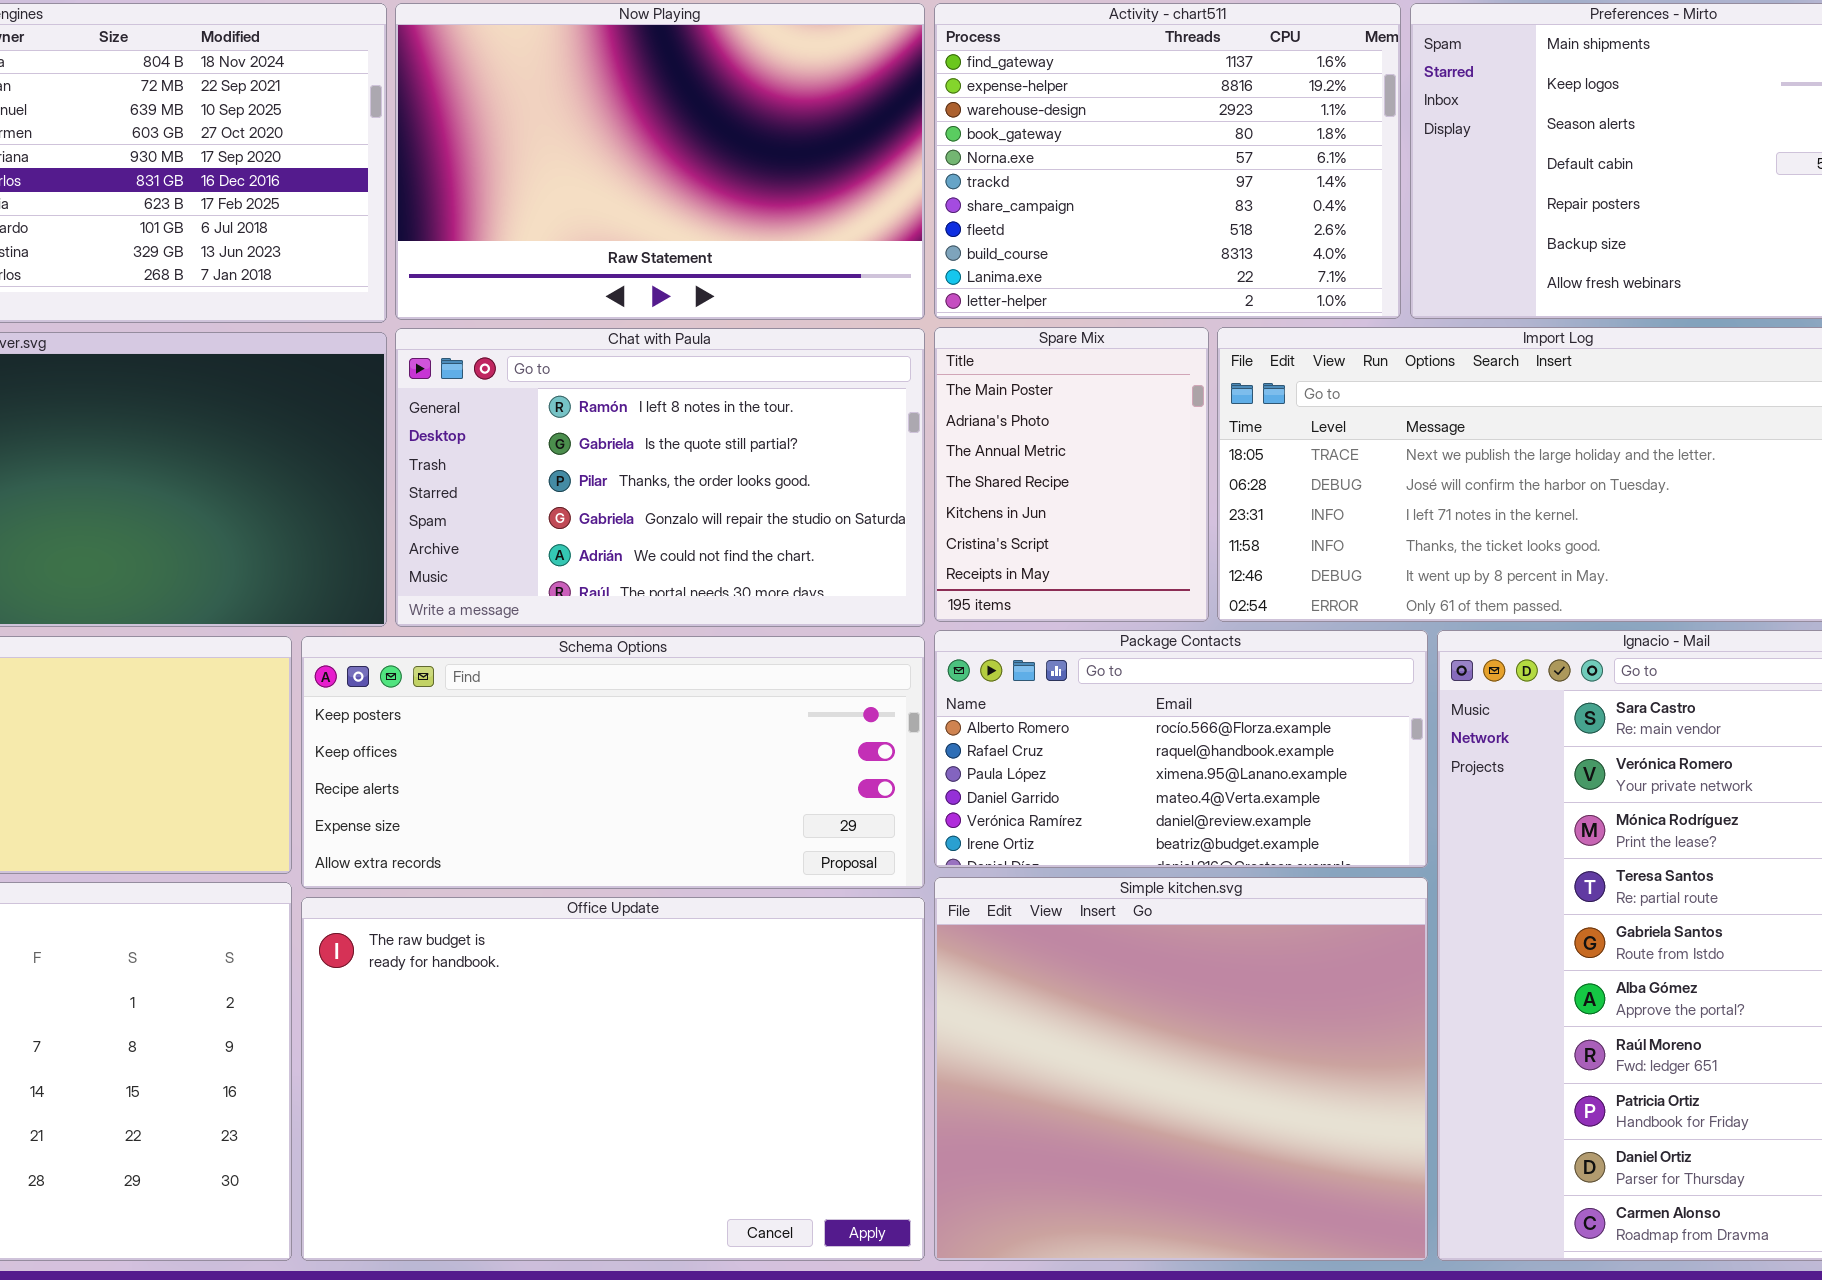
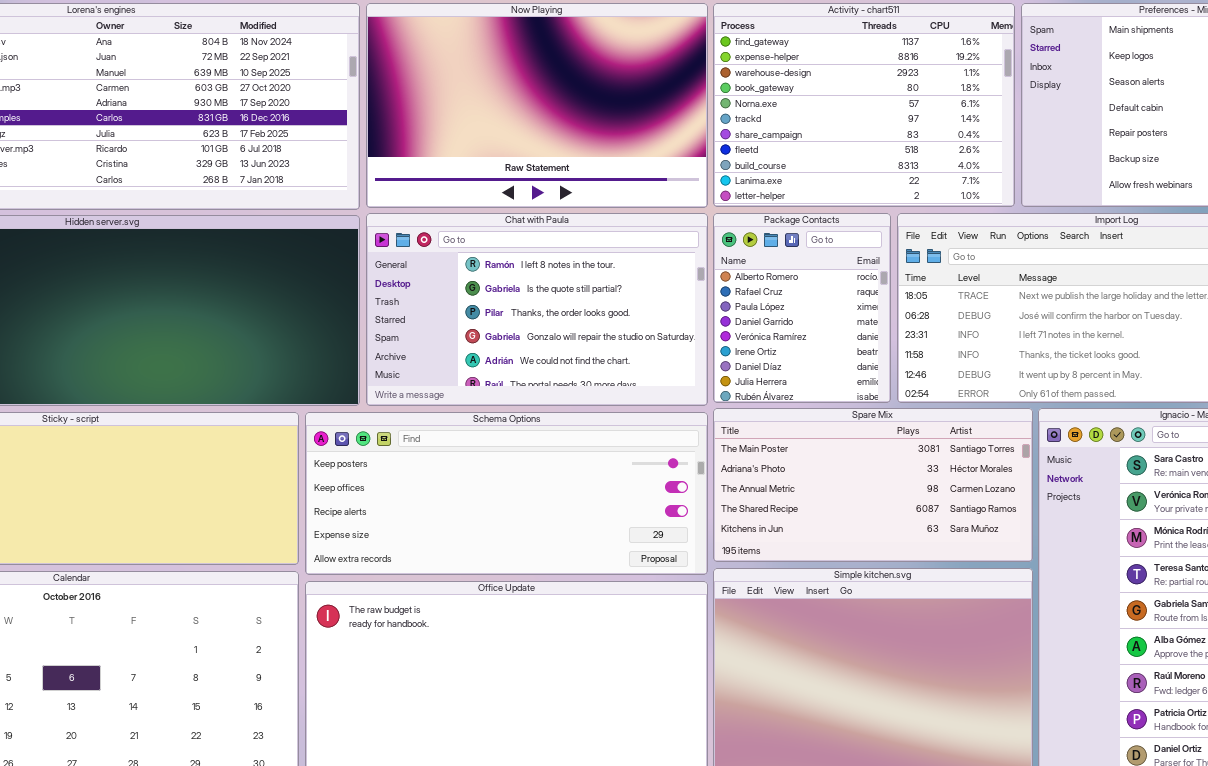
Spare Mix: [934,327,1209,622] -> [713,408,1033,562], moved, resized
Package Contacts: [934,630,1428,868] -> [713,213,891,403], moved, resized

